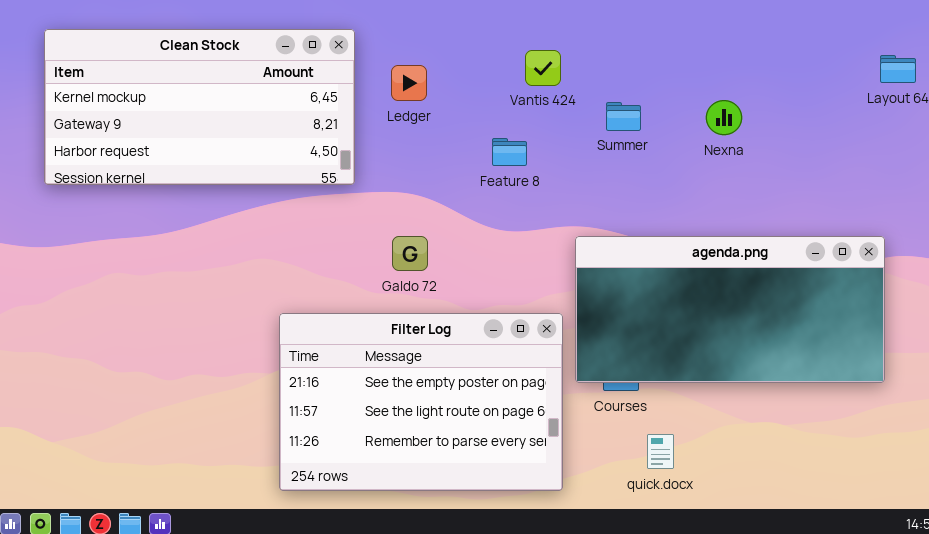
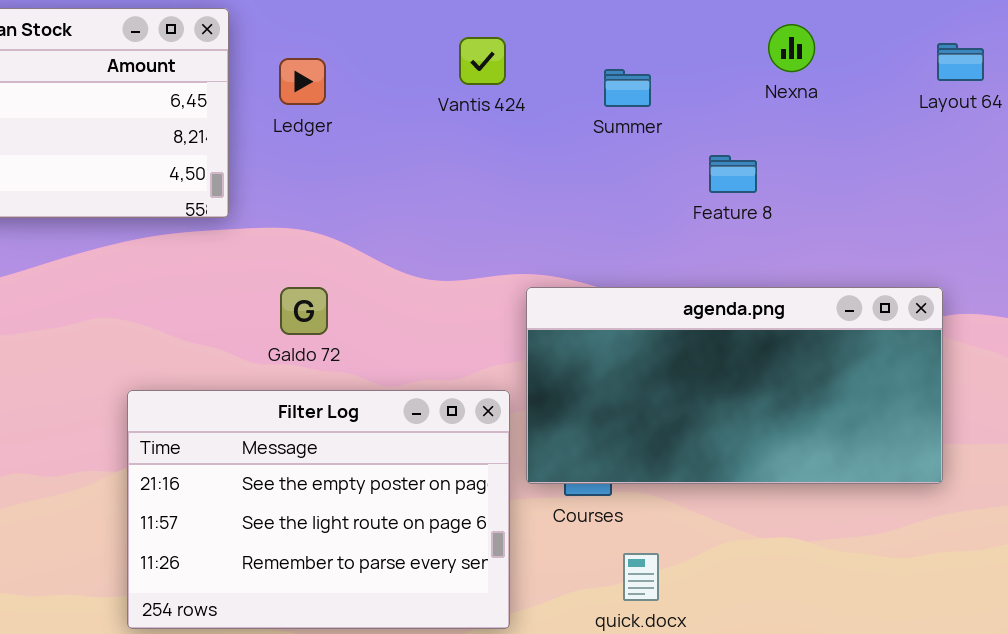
Nexna: [706,100,742,135] -> [768,24,815,72], moved
Summer: [606,102,641,131] -> [604,69,651,107], moved
Feature 8: [492,138,527,166] -> [709,155,757,193], moved

